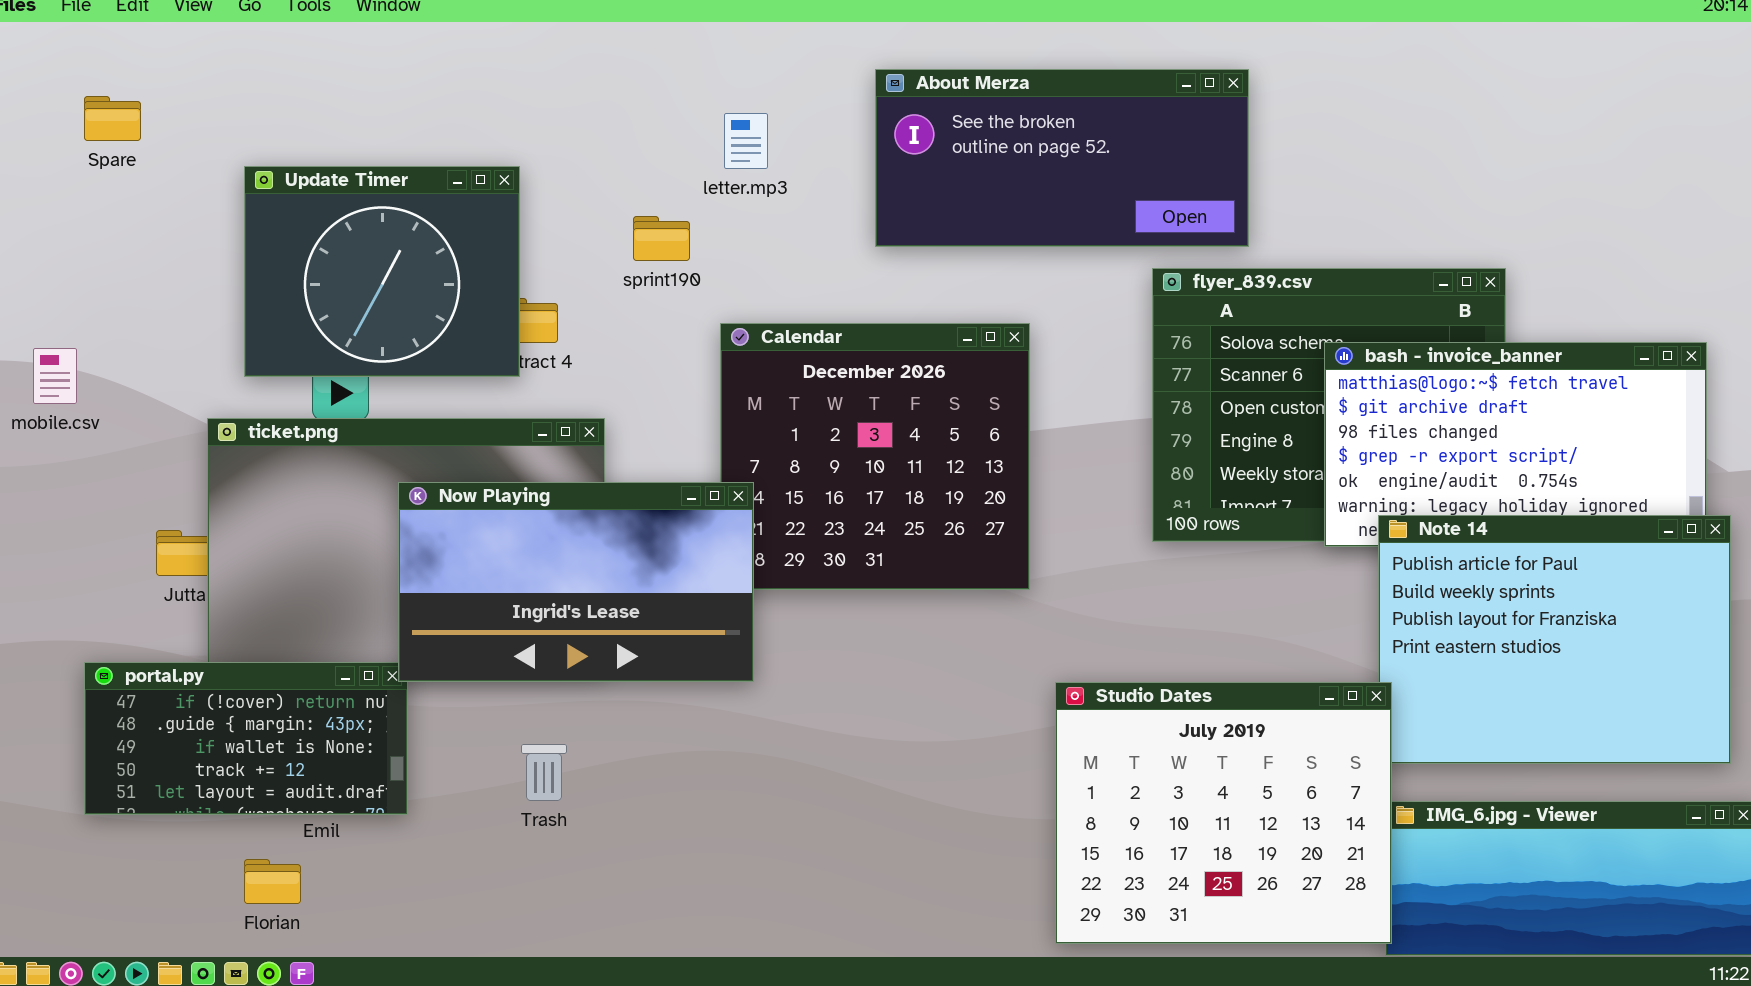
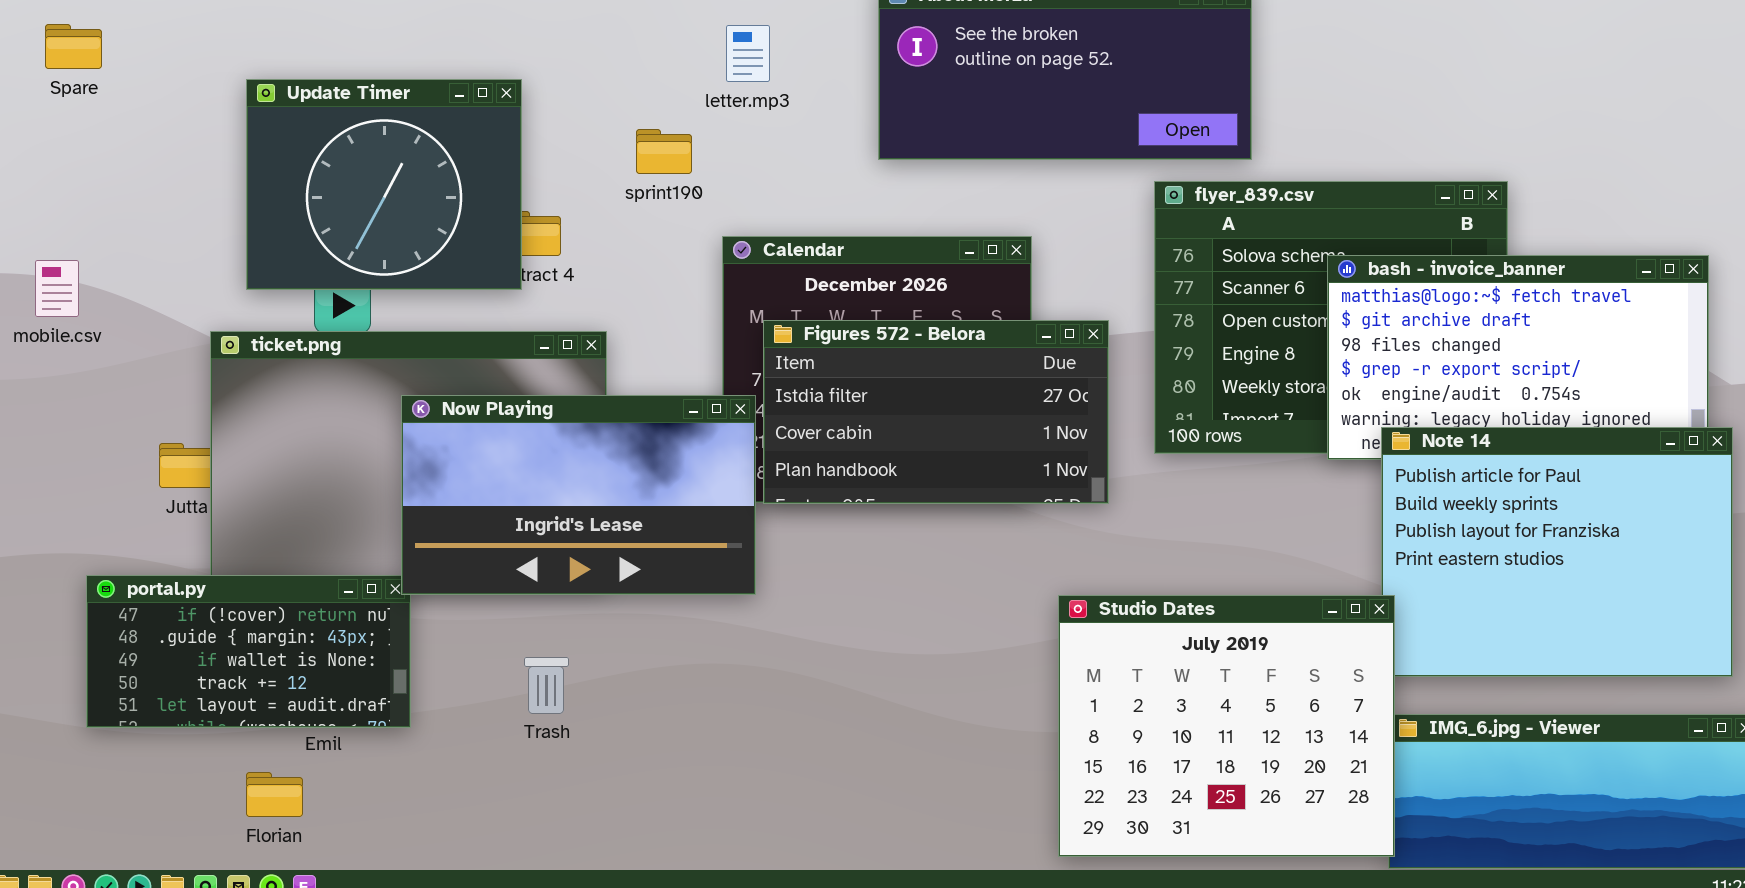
Spare: [84,96,141,141] -> [45,24,102,69], moved
Figures 572 - Belora: none -> [763,320,1109,504], opened

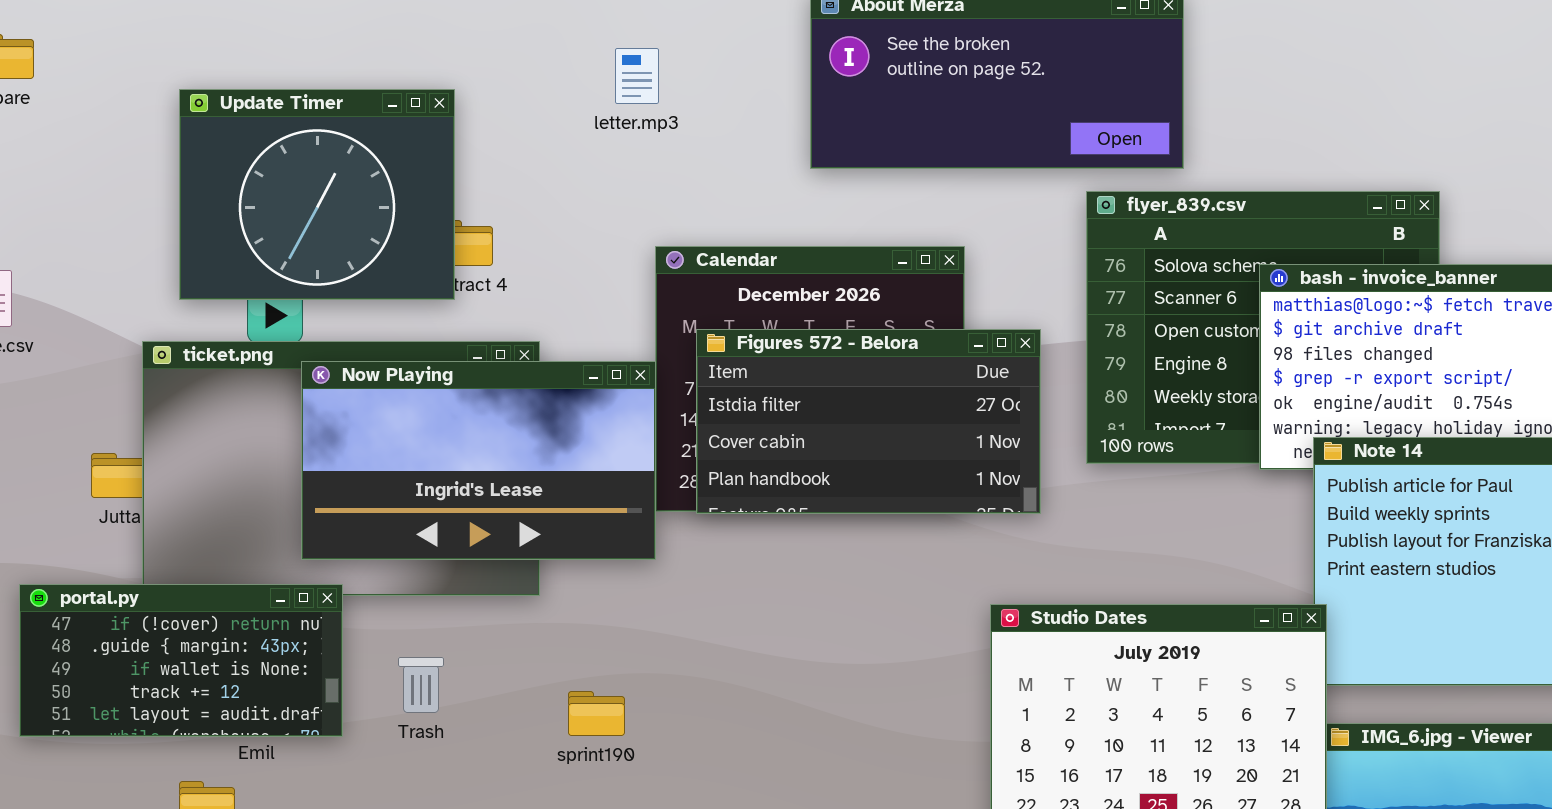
letter.mp3: [726,25,770,82] -> [615,48,659,104], moved
sprint190: [636,129,692,174] -> [568,691,625,736], moved
Now Playing: [401,395,756,595] -> [301,361,656,560], moved
Trash: [524,657,569,714] -> [398,657,444,713], moved

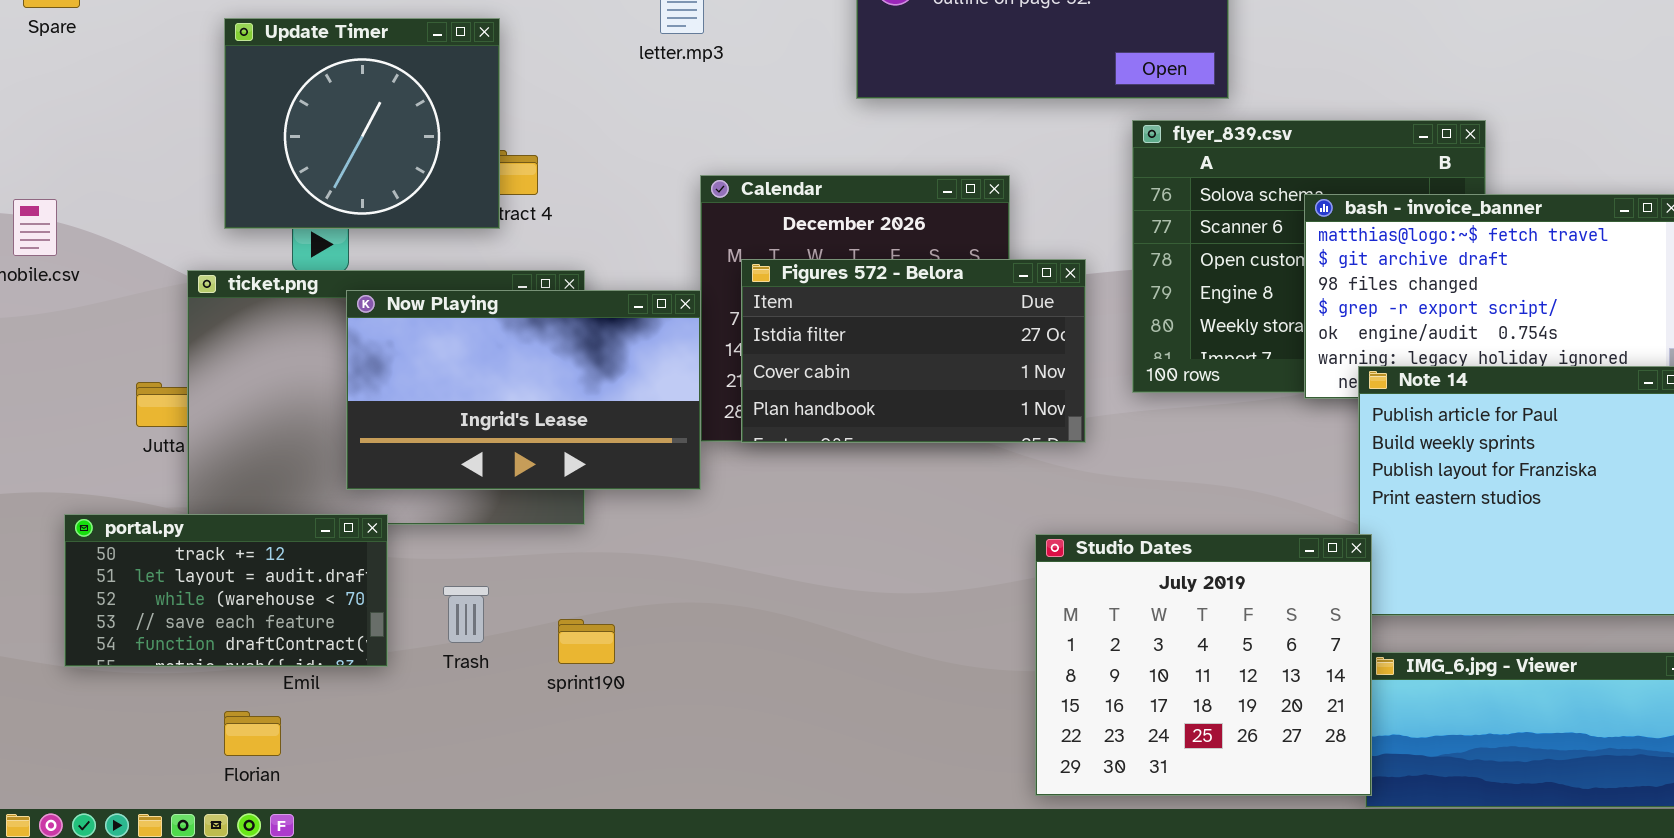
portal.py: [19,584,343,737] -> [64,514,388,667], scrolled down 3 rows
sprint190: [568,691,625,736] -> [558,619,615,664], moved

